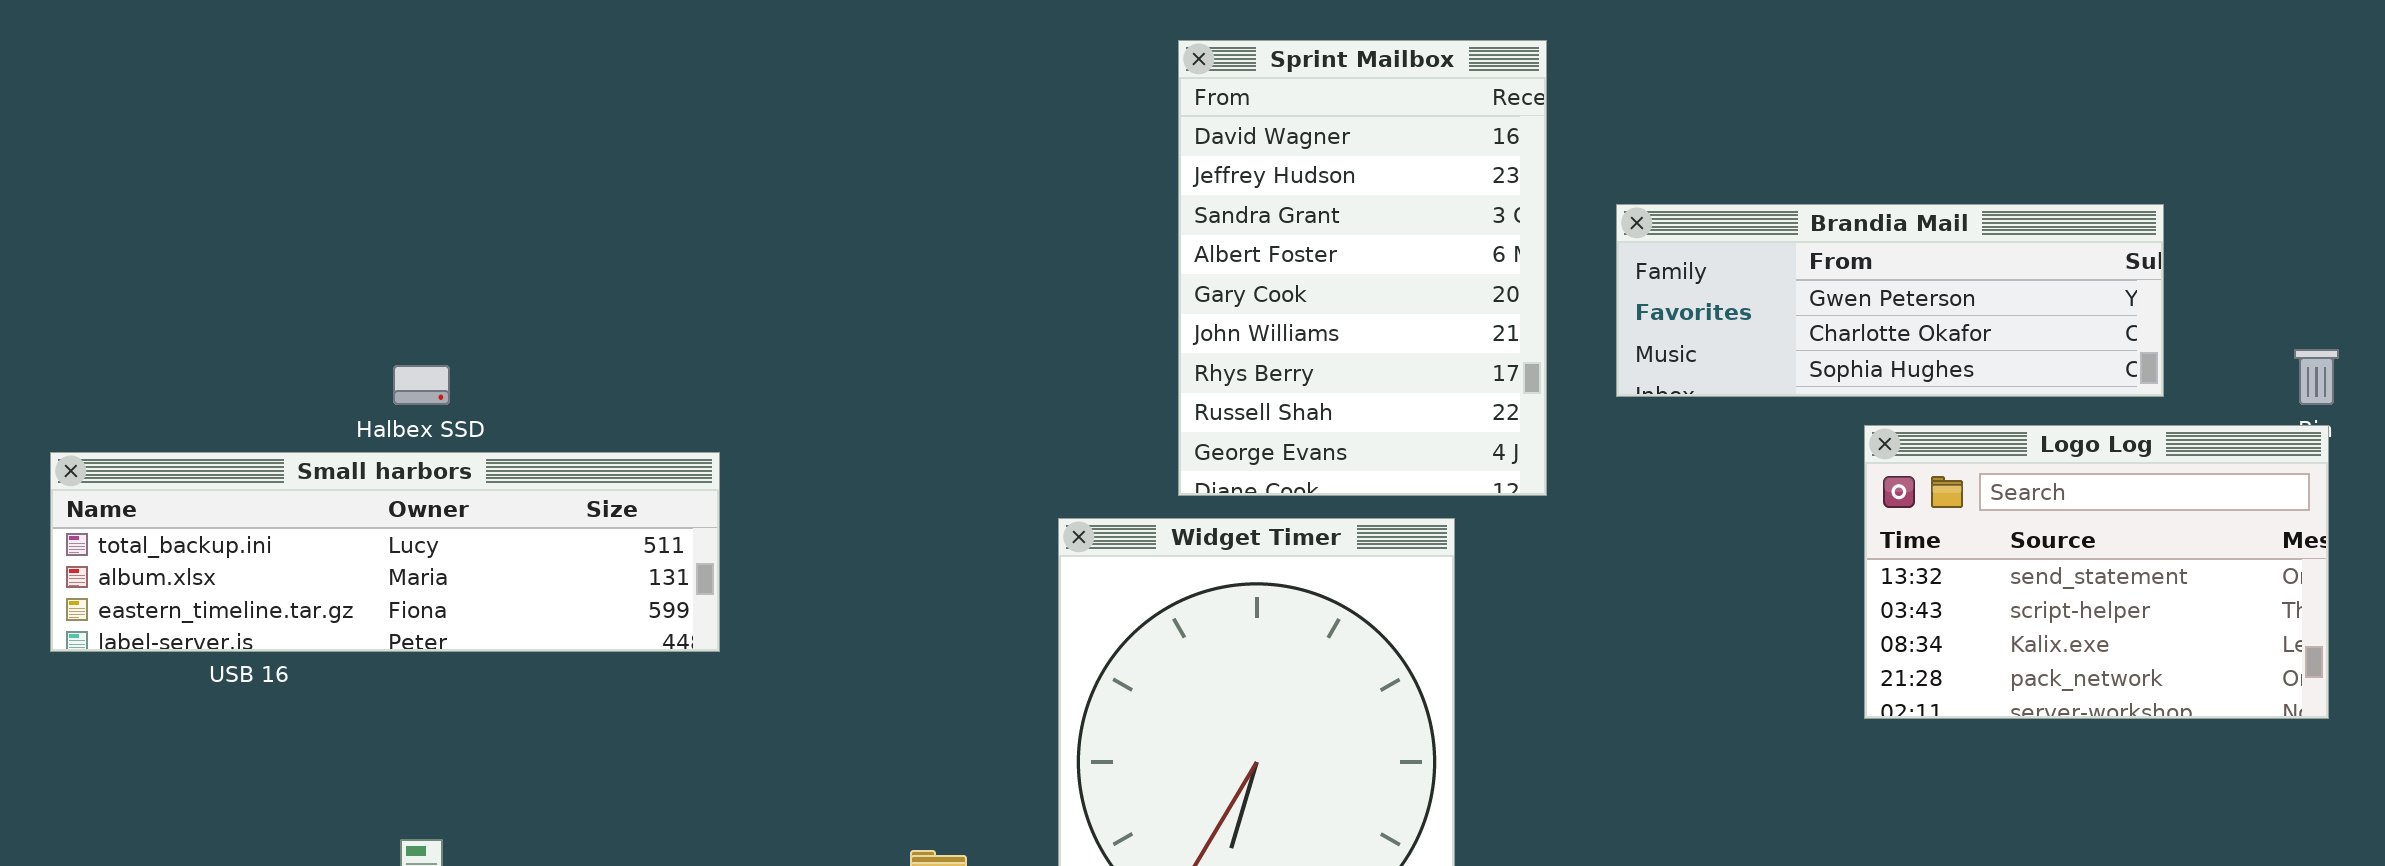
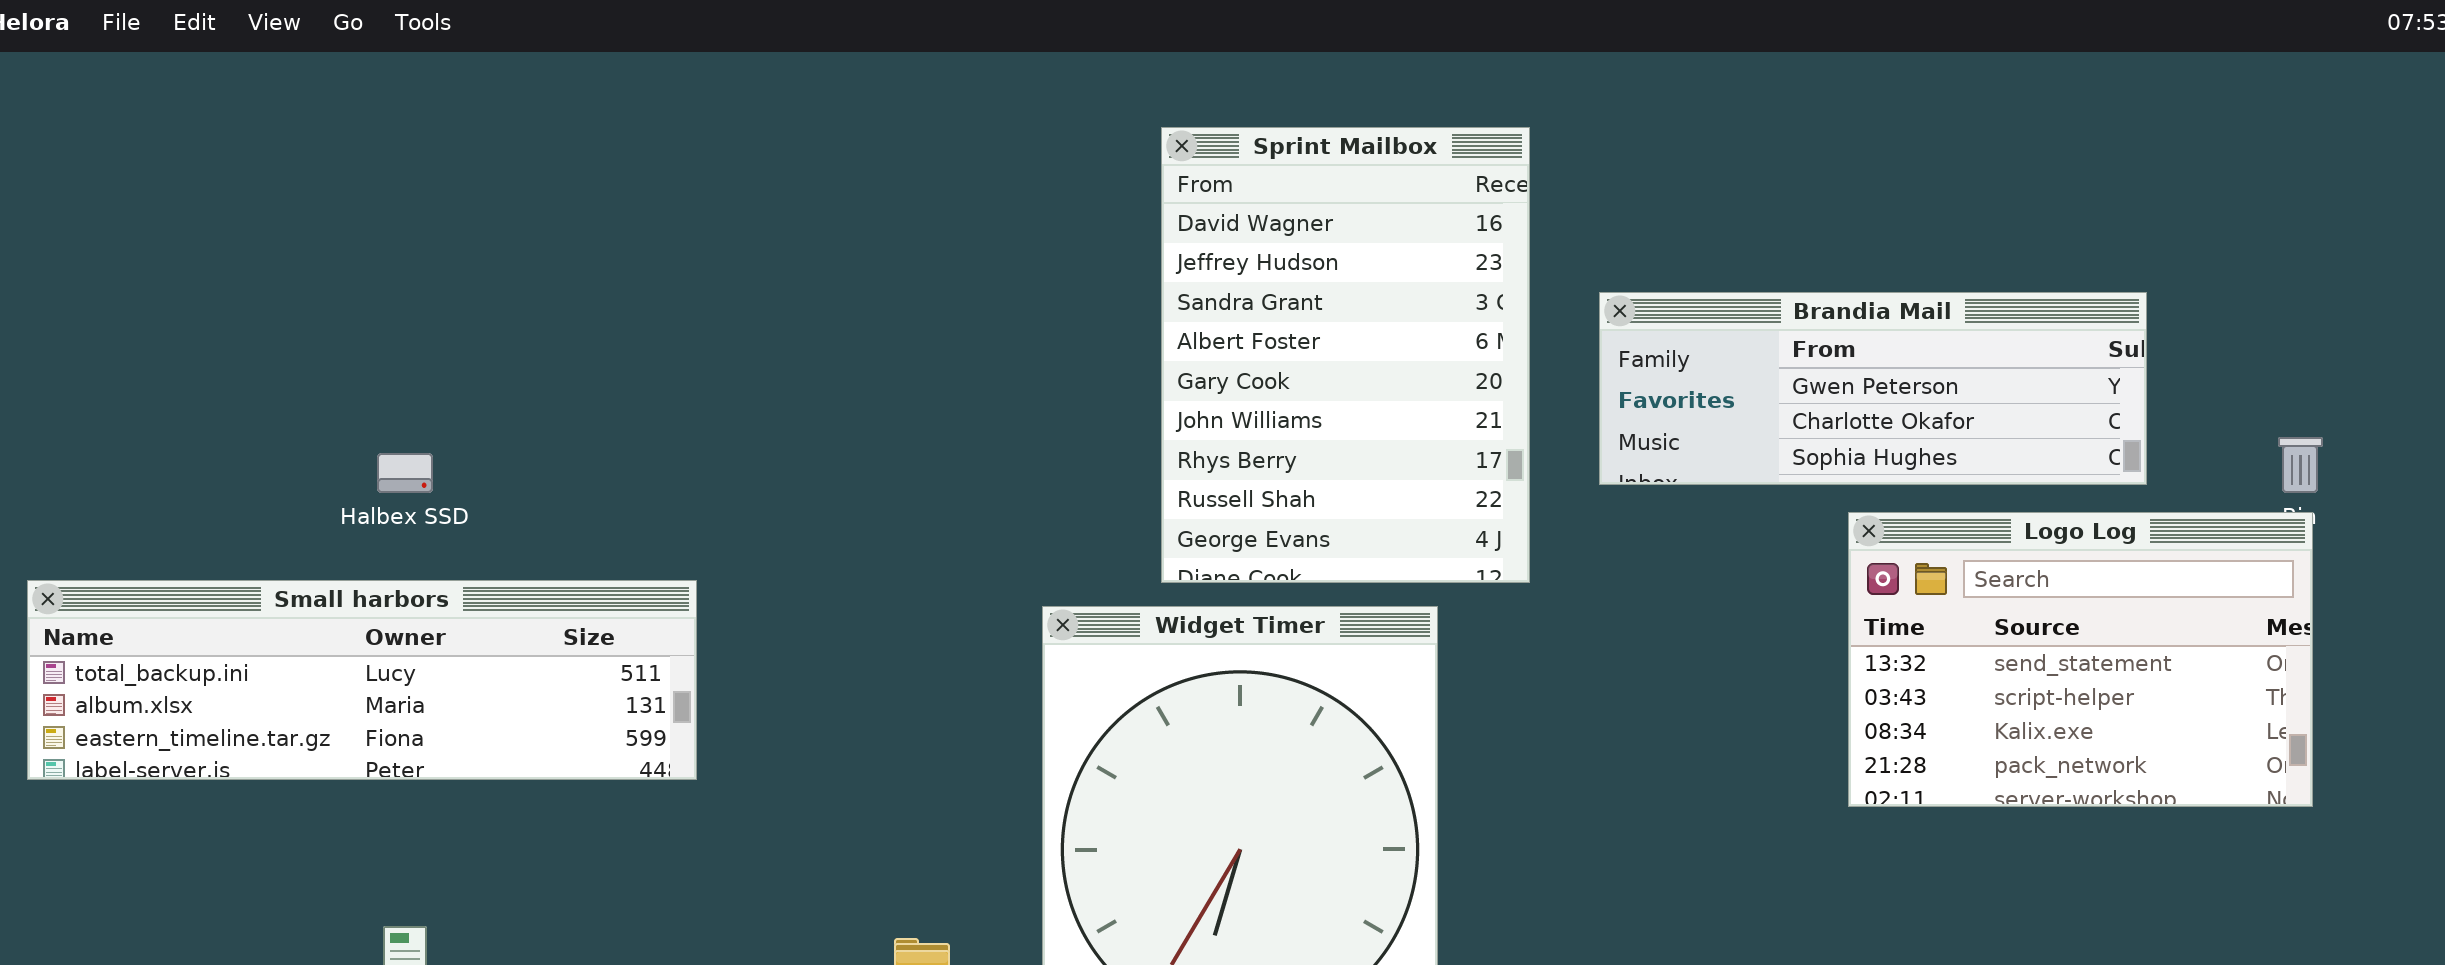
Small harbors: [50,452,720,652] -> [27,580,697,780], moved

